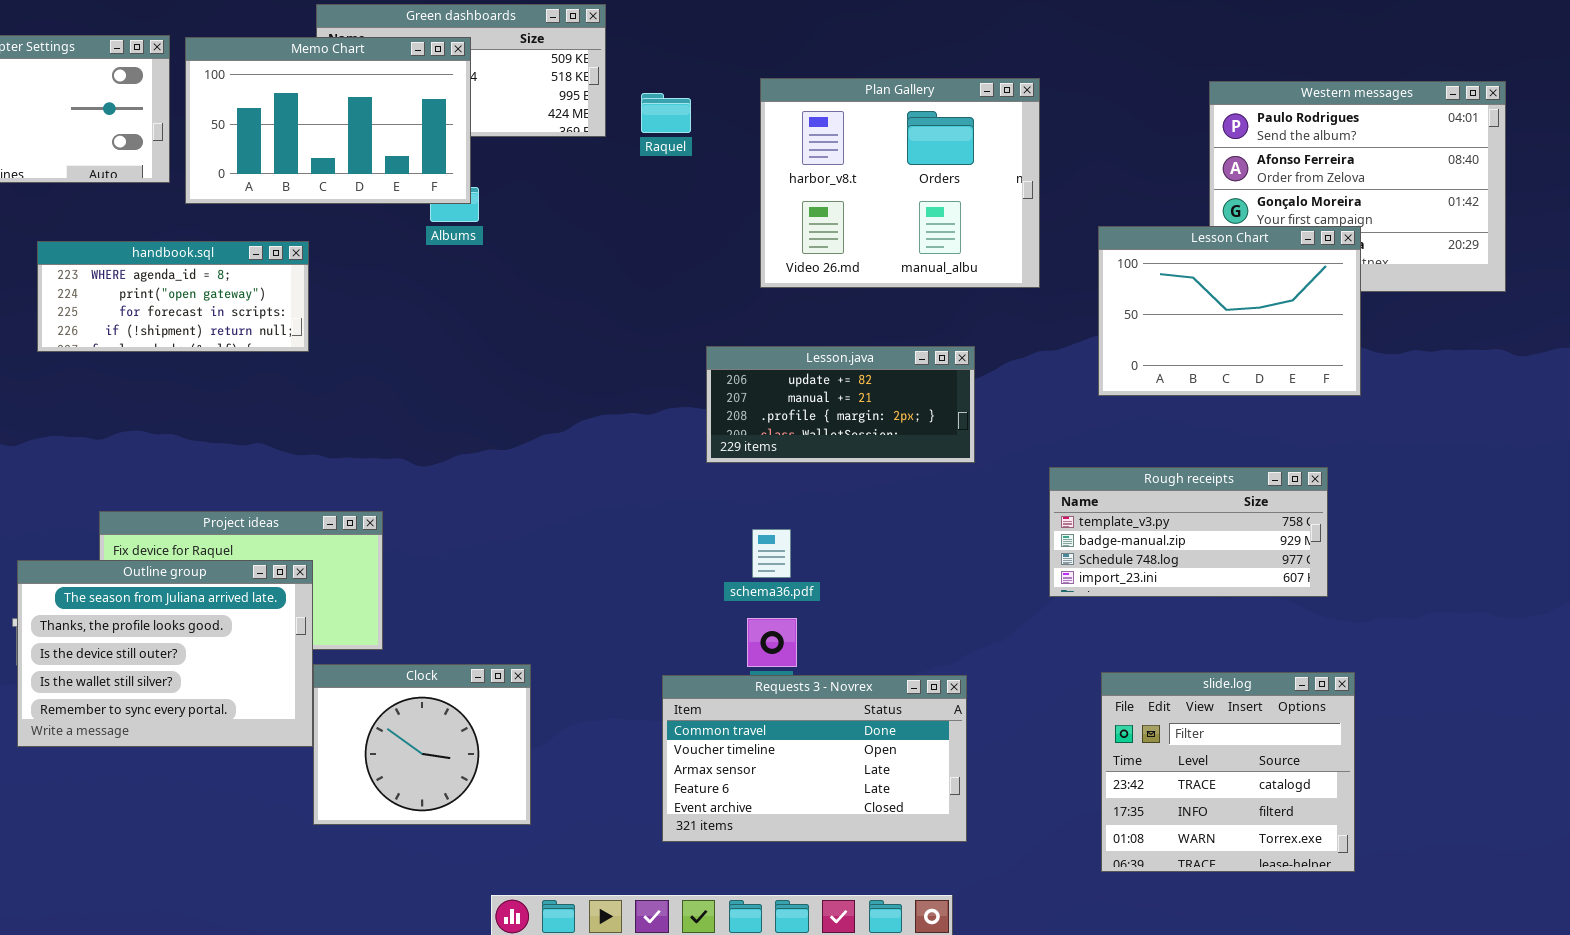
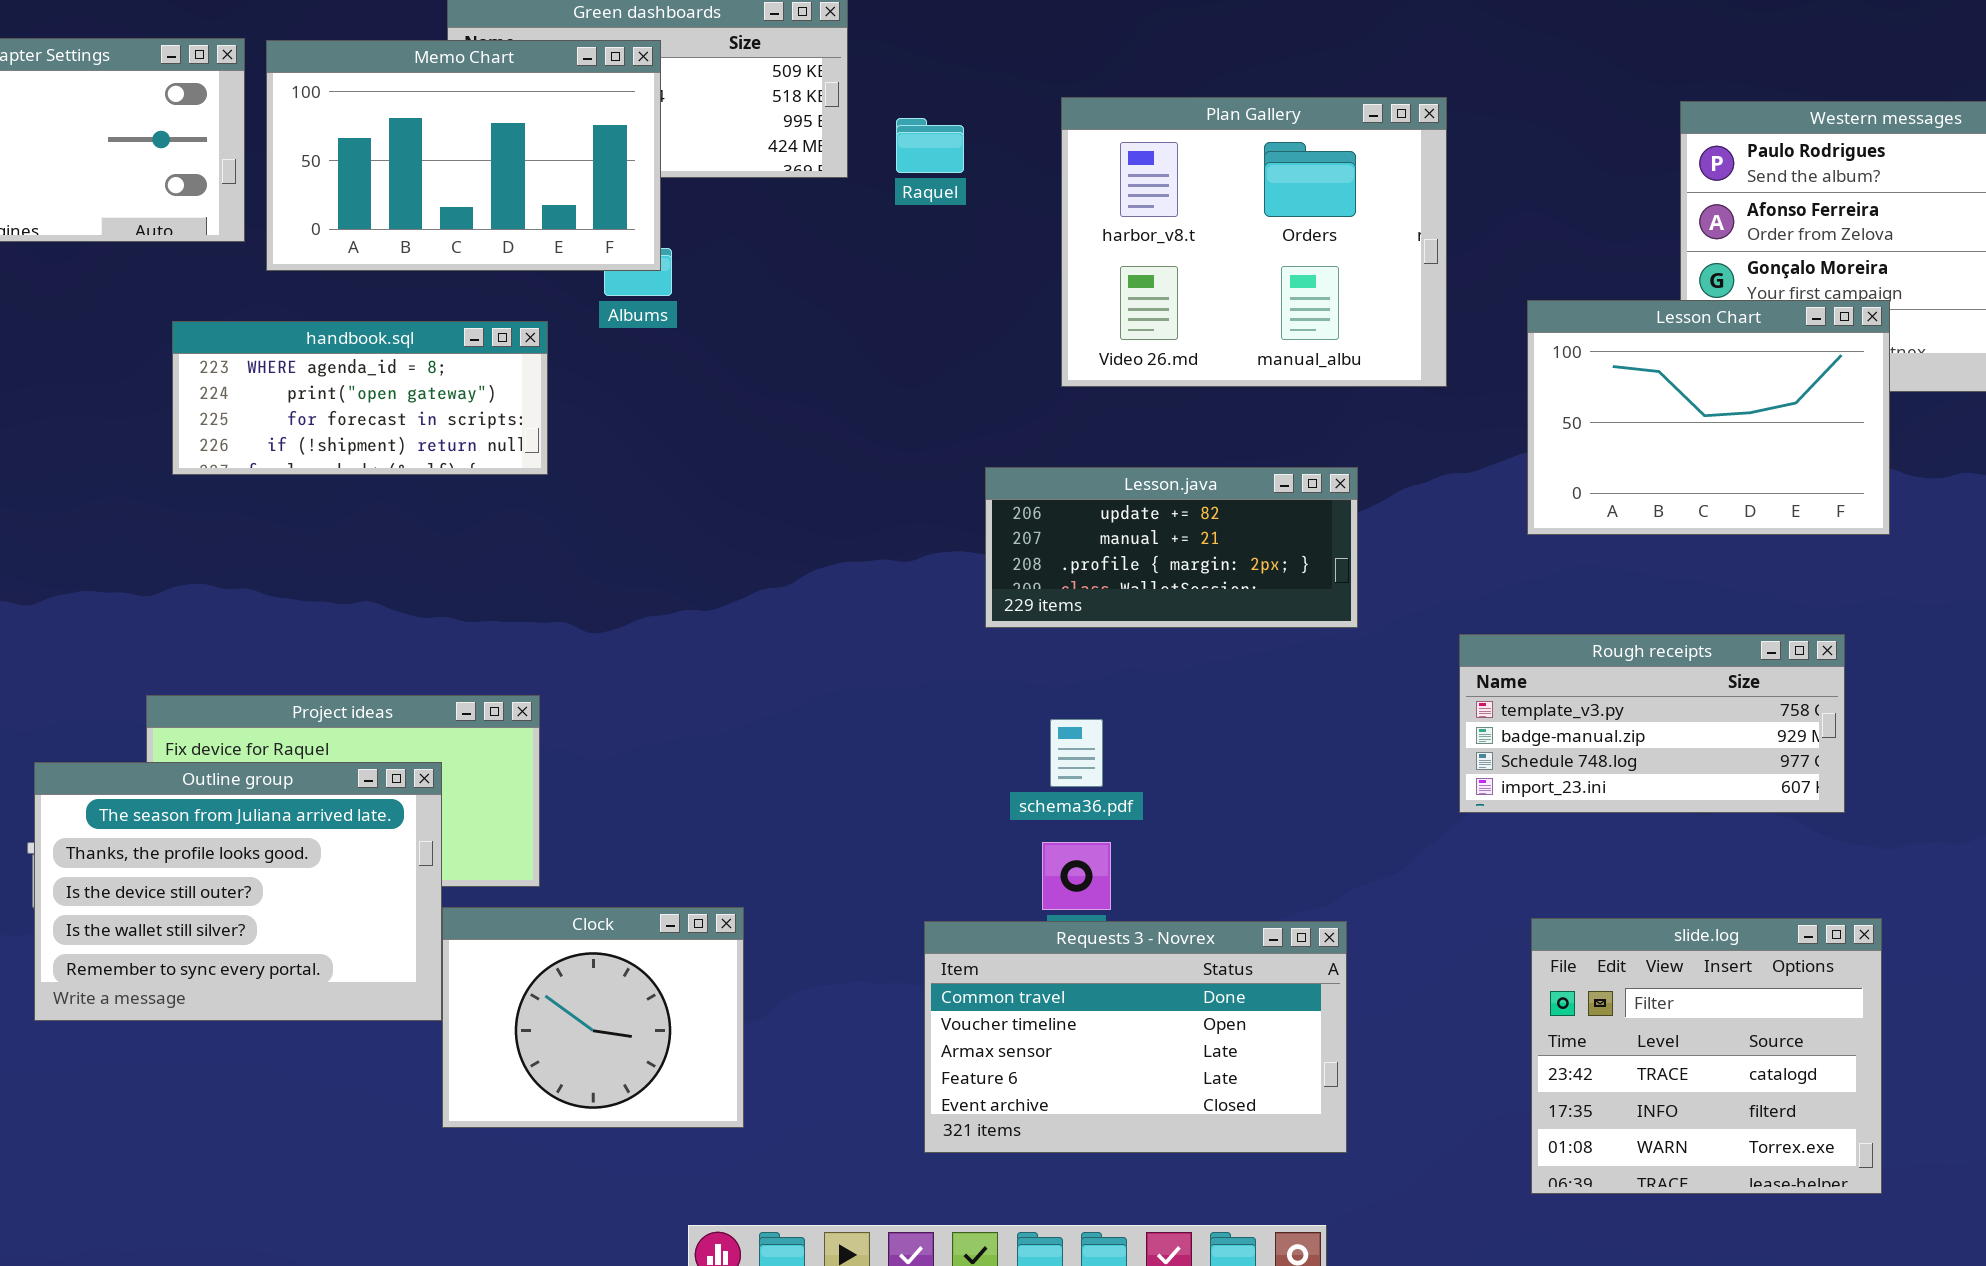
handbook.sql: [37,241,309,352] -> [172,321,548,475], moved

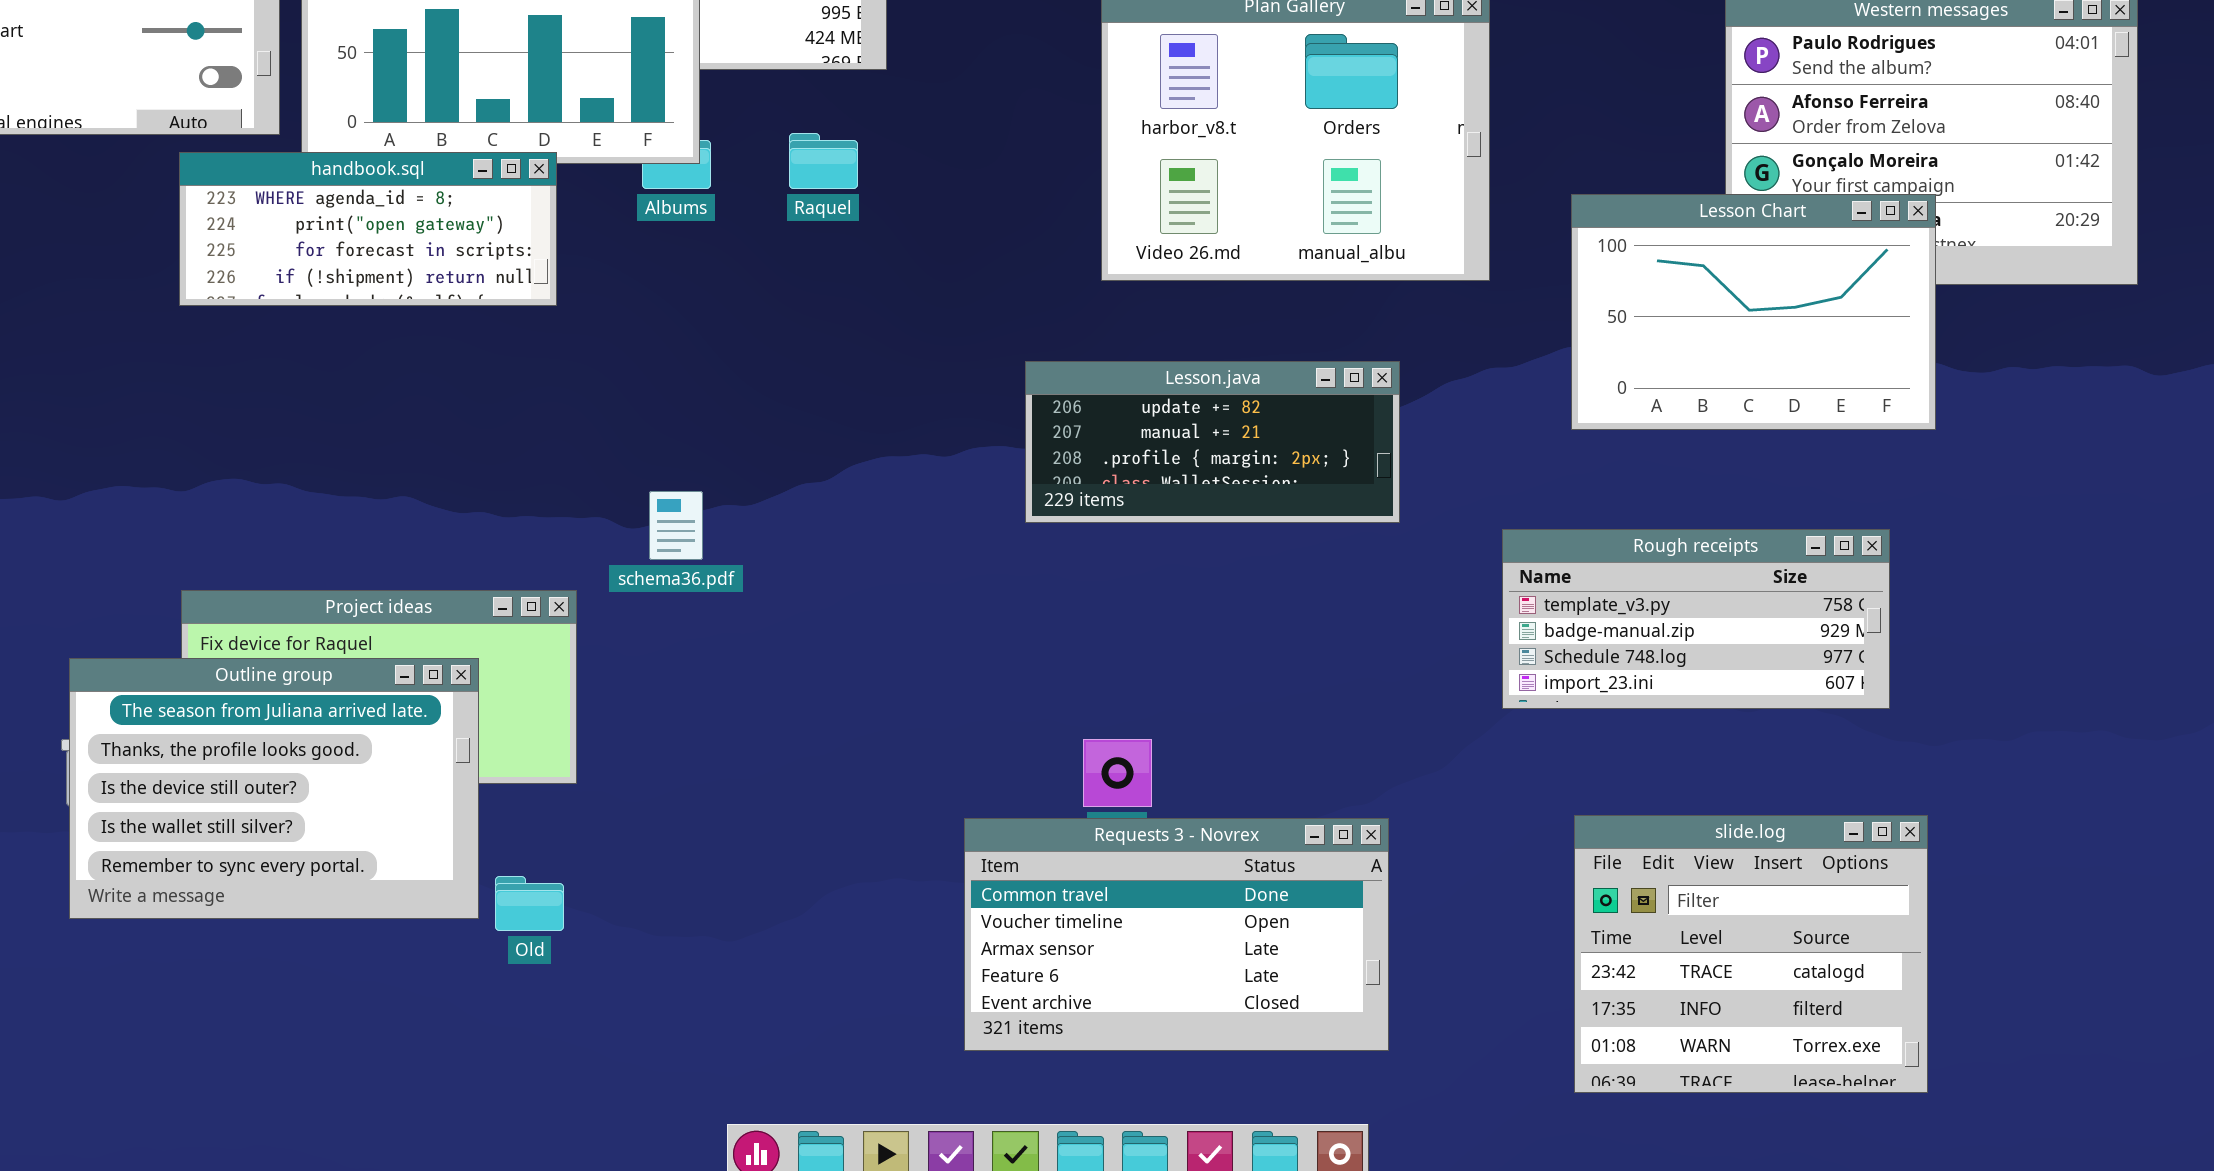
Raquel: [896,118,964,173] -> [789,133,858,189], moved
handbook.sql: [172,321,548,475] -> [179,152,557,306], moved
schema36.pdf: [1050,719,1103,787] -> [649,491,703,560], moved
Clock: [442,907,744,1128] -> none, closed

